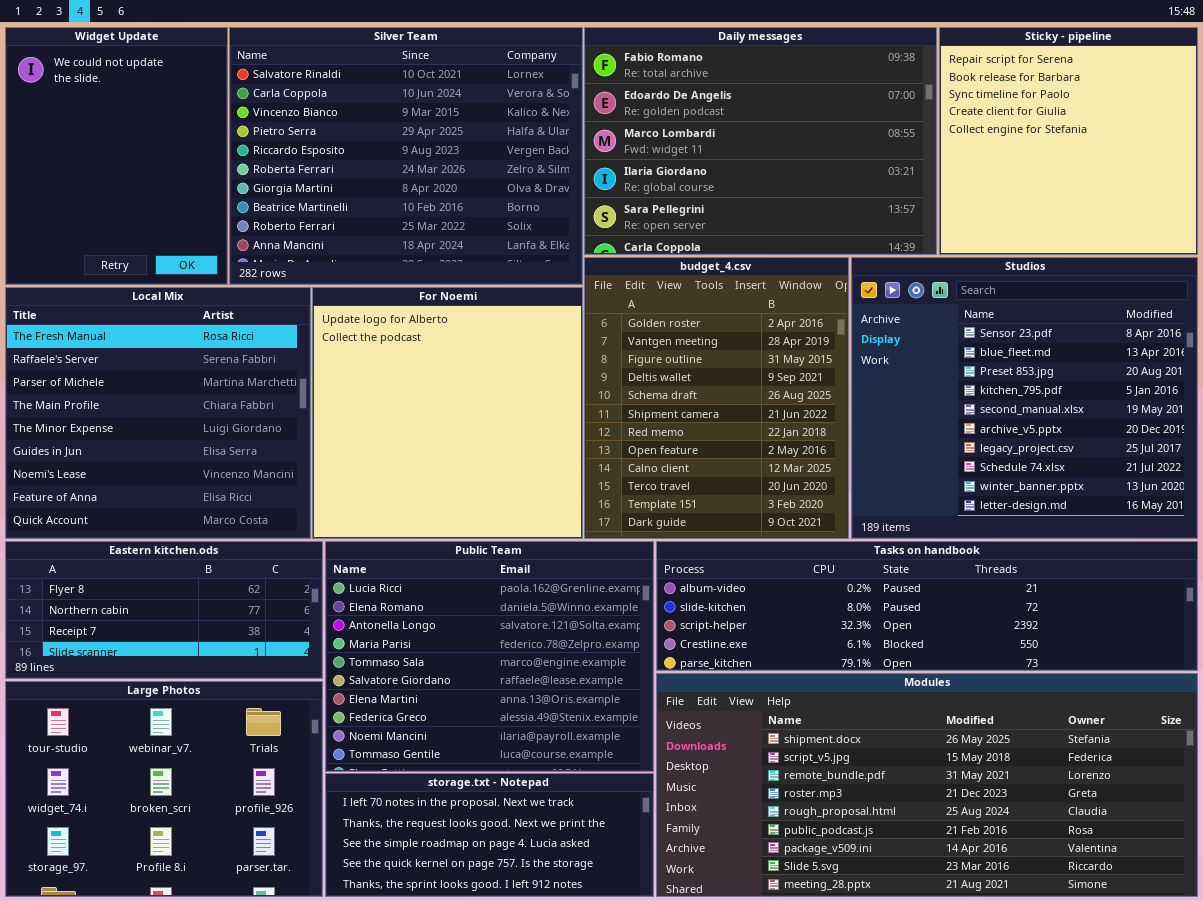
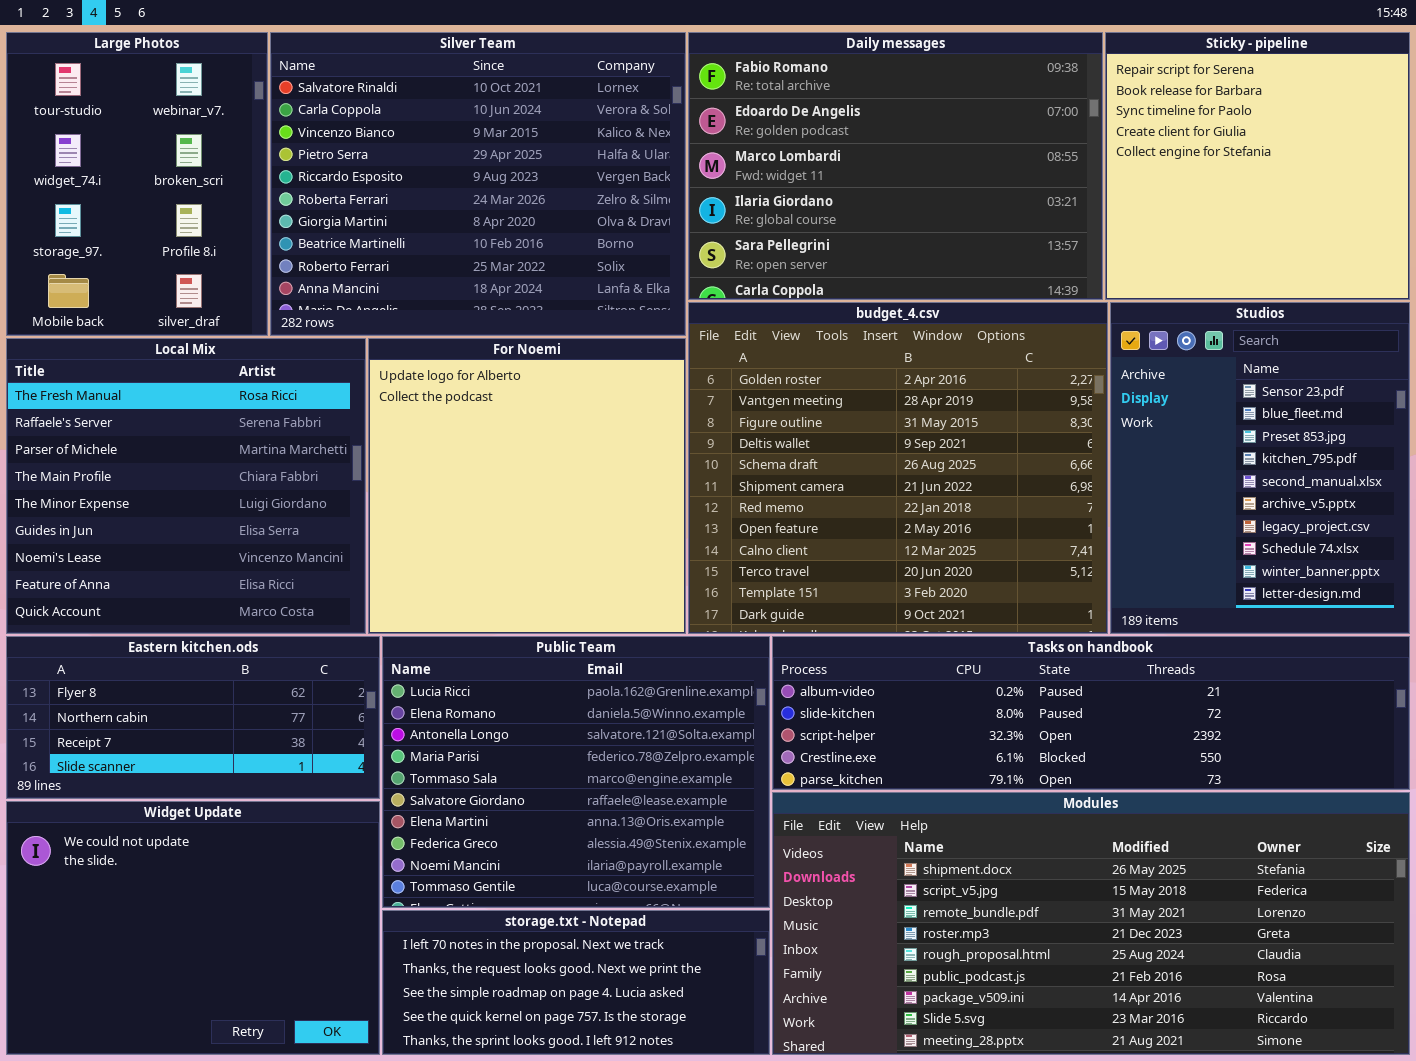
Widget Update: [5,27,228,285] -> [6,801,380,1055], moved, resized
budget_4.csv: [584,257,849,539] -> [688,302,1108,634], resized
Studios: [851,257,1198,539] -> [1110,302,1410,634], resized
Large Photos: [5,681,323,897] -> [6,32,268,336], moved, resized

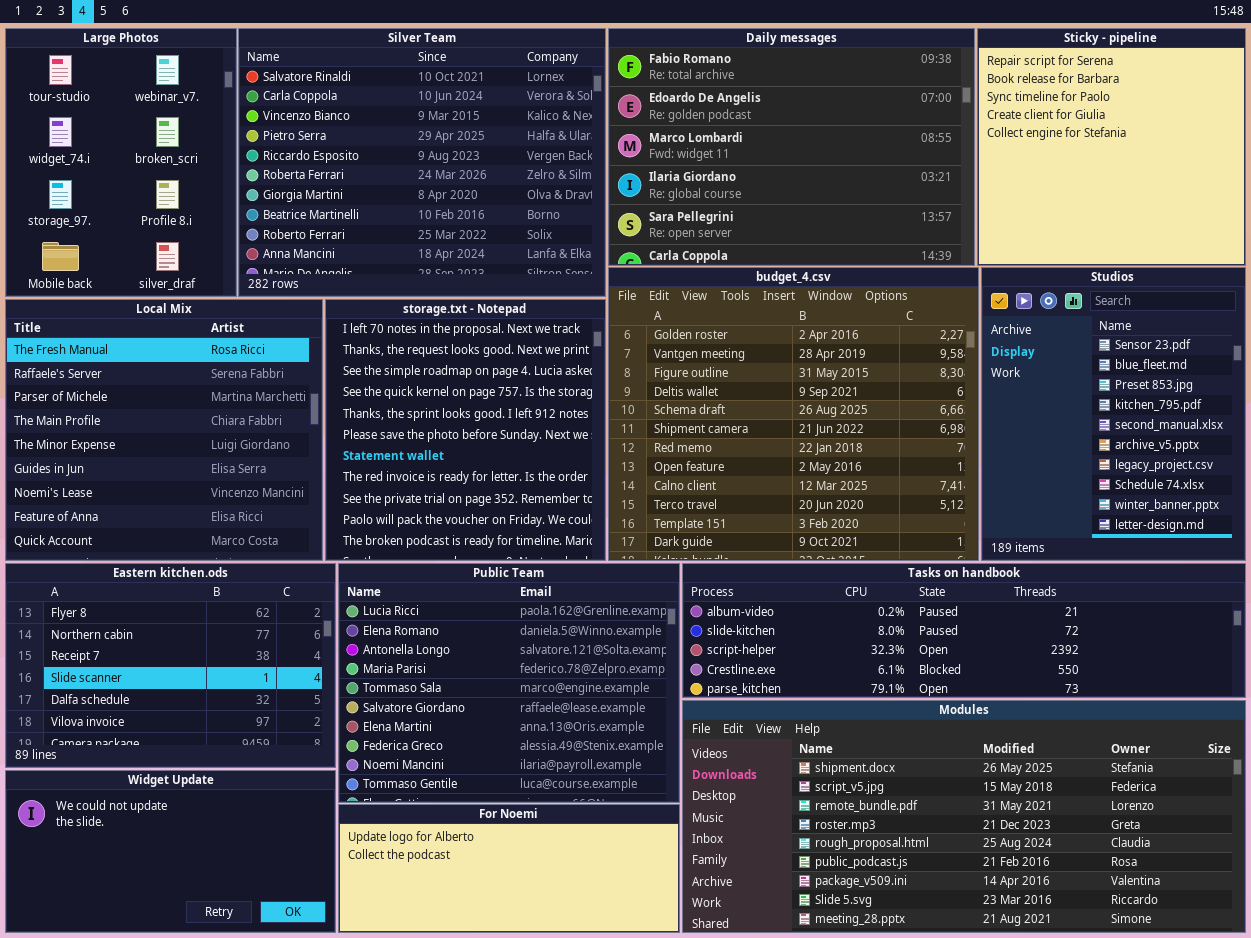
For Noemi: [368,338,686,634] -> [338,804,680,933], moved, resized
Eastern kitchen.ods: [6,636,380,799] -> [5,563,336,768], resized
Widget Update: [6,801,380,1055] -> [5,770,336,933], resized
storage.txt - Notepad: [382,910,770,1055] -> [325,299,606,561], moved, resized

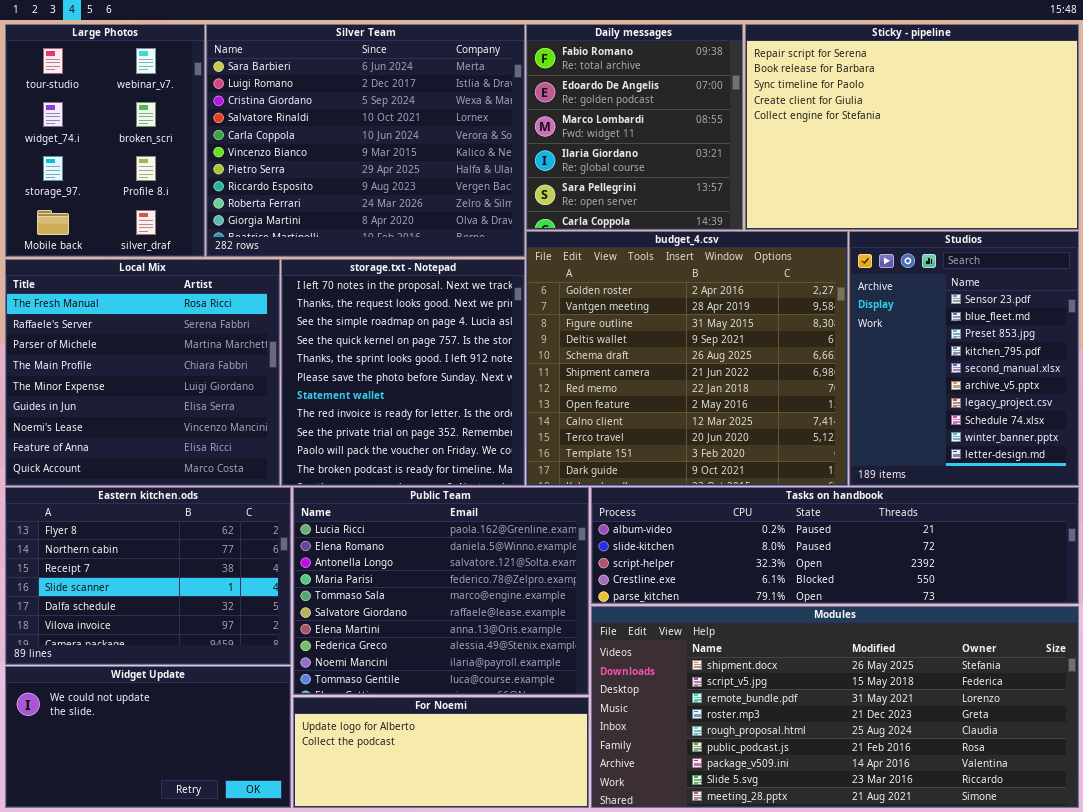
Silver Team: [238,28,606,297] -> [206,24,525,257], scrolled up 3 rows
Daily messages: [608,28,975,266] -> [526,24,743,230], resized
Sticky - pipeline: [977,28,1246,266] -> [745,24,1079,230], resized

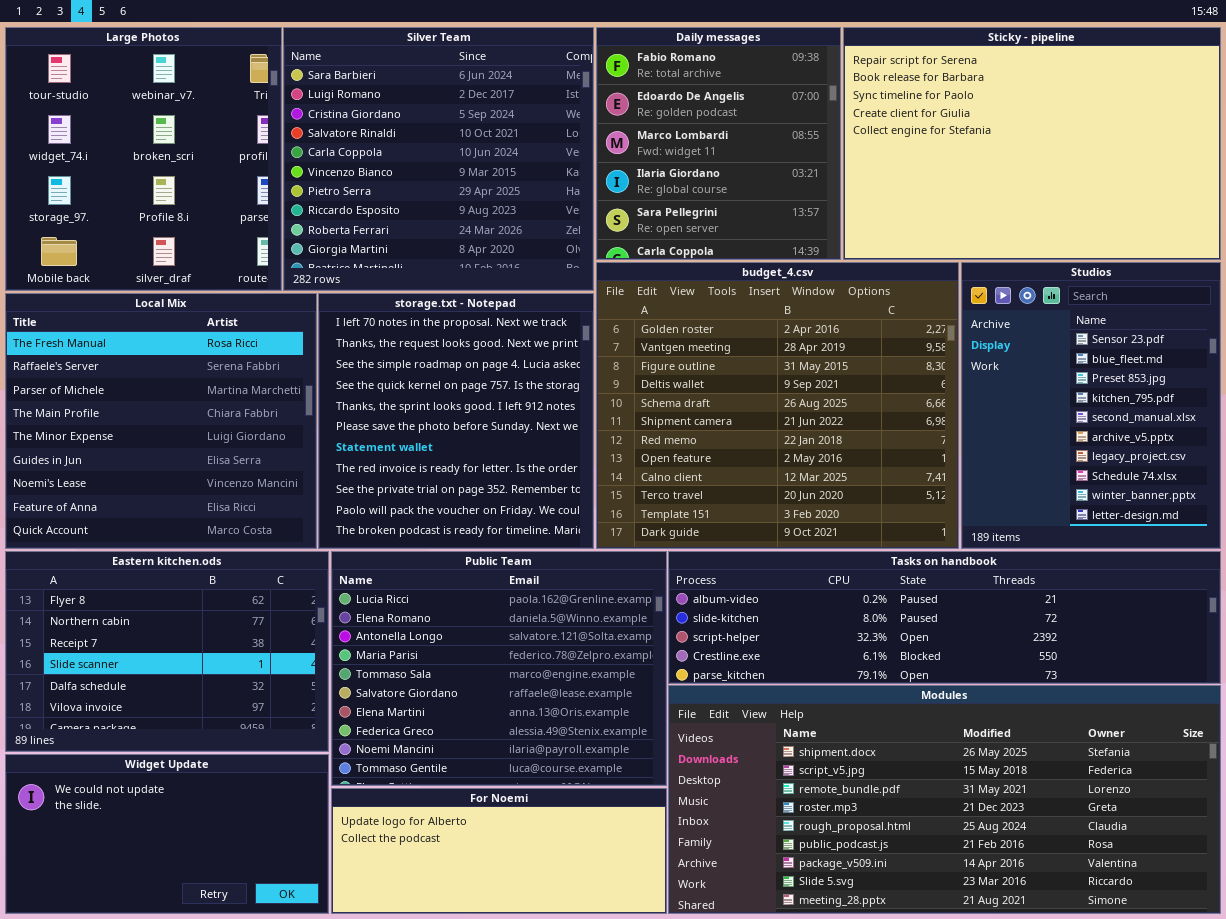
Large Photos: [5,24,205,257] -> [5,27,282,291], resized
Silver Team: [206,24,525,257] -> [283,27,594,291], resized

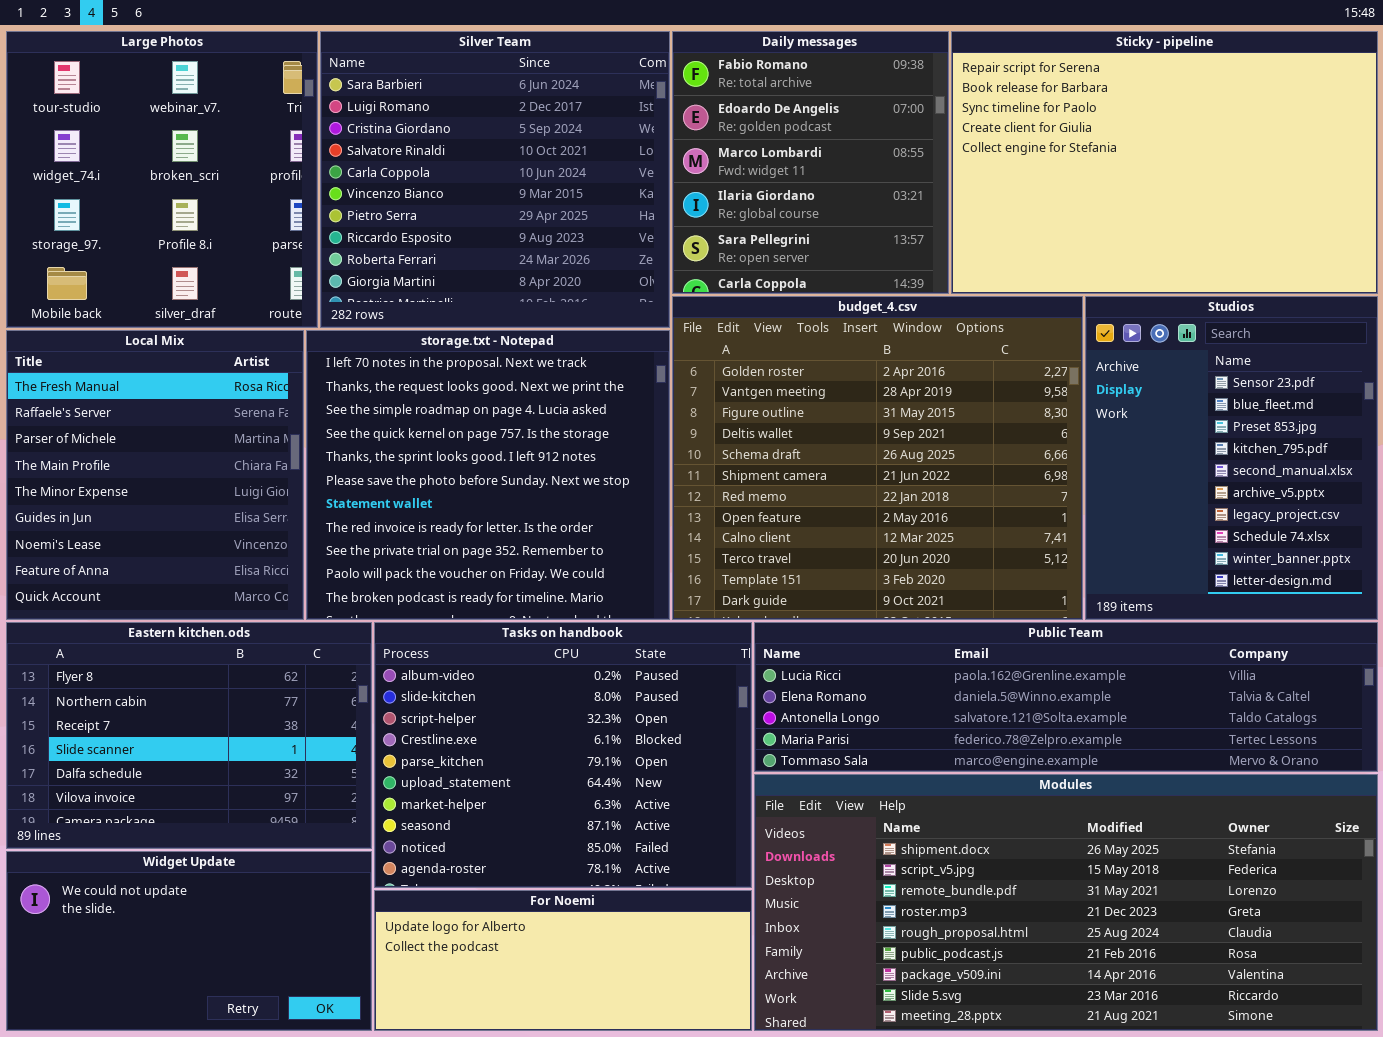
Local Mix: [5,293,317,549] -> [6,330,304,620], resized
storage.txt - Notepad: [318,293,594,549] -> [306,330,670,620], resized
Public Team: [331,551,667,786] -> [754,622,1378,772], moved, resized
Tasks on handbook: [668,551,1221,684] -> [374,622,752,888], moved, resized

